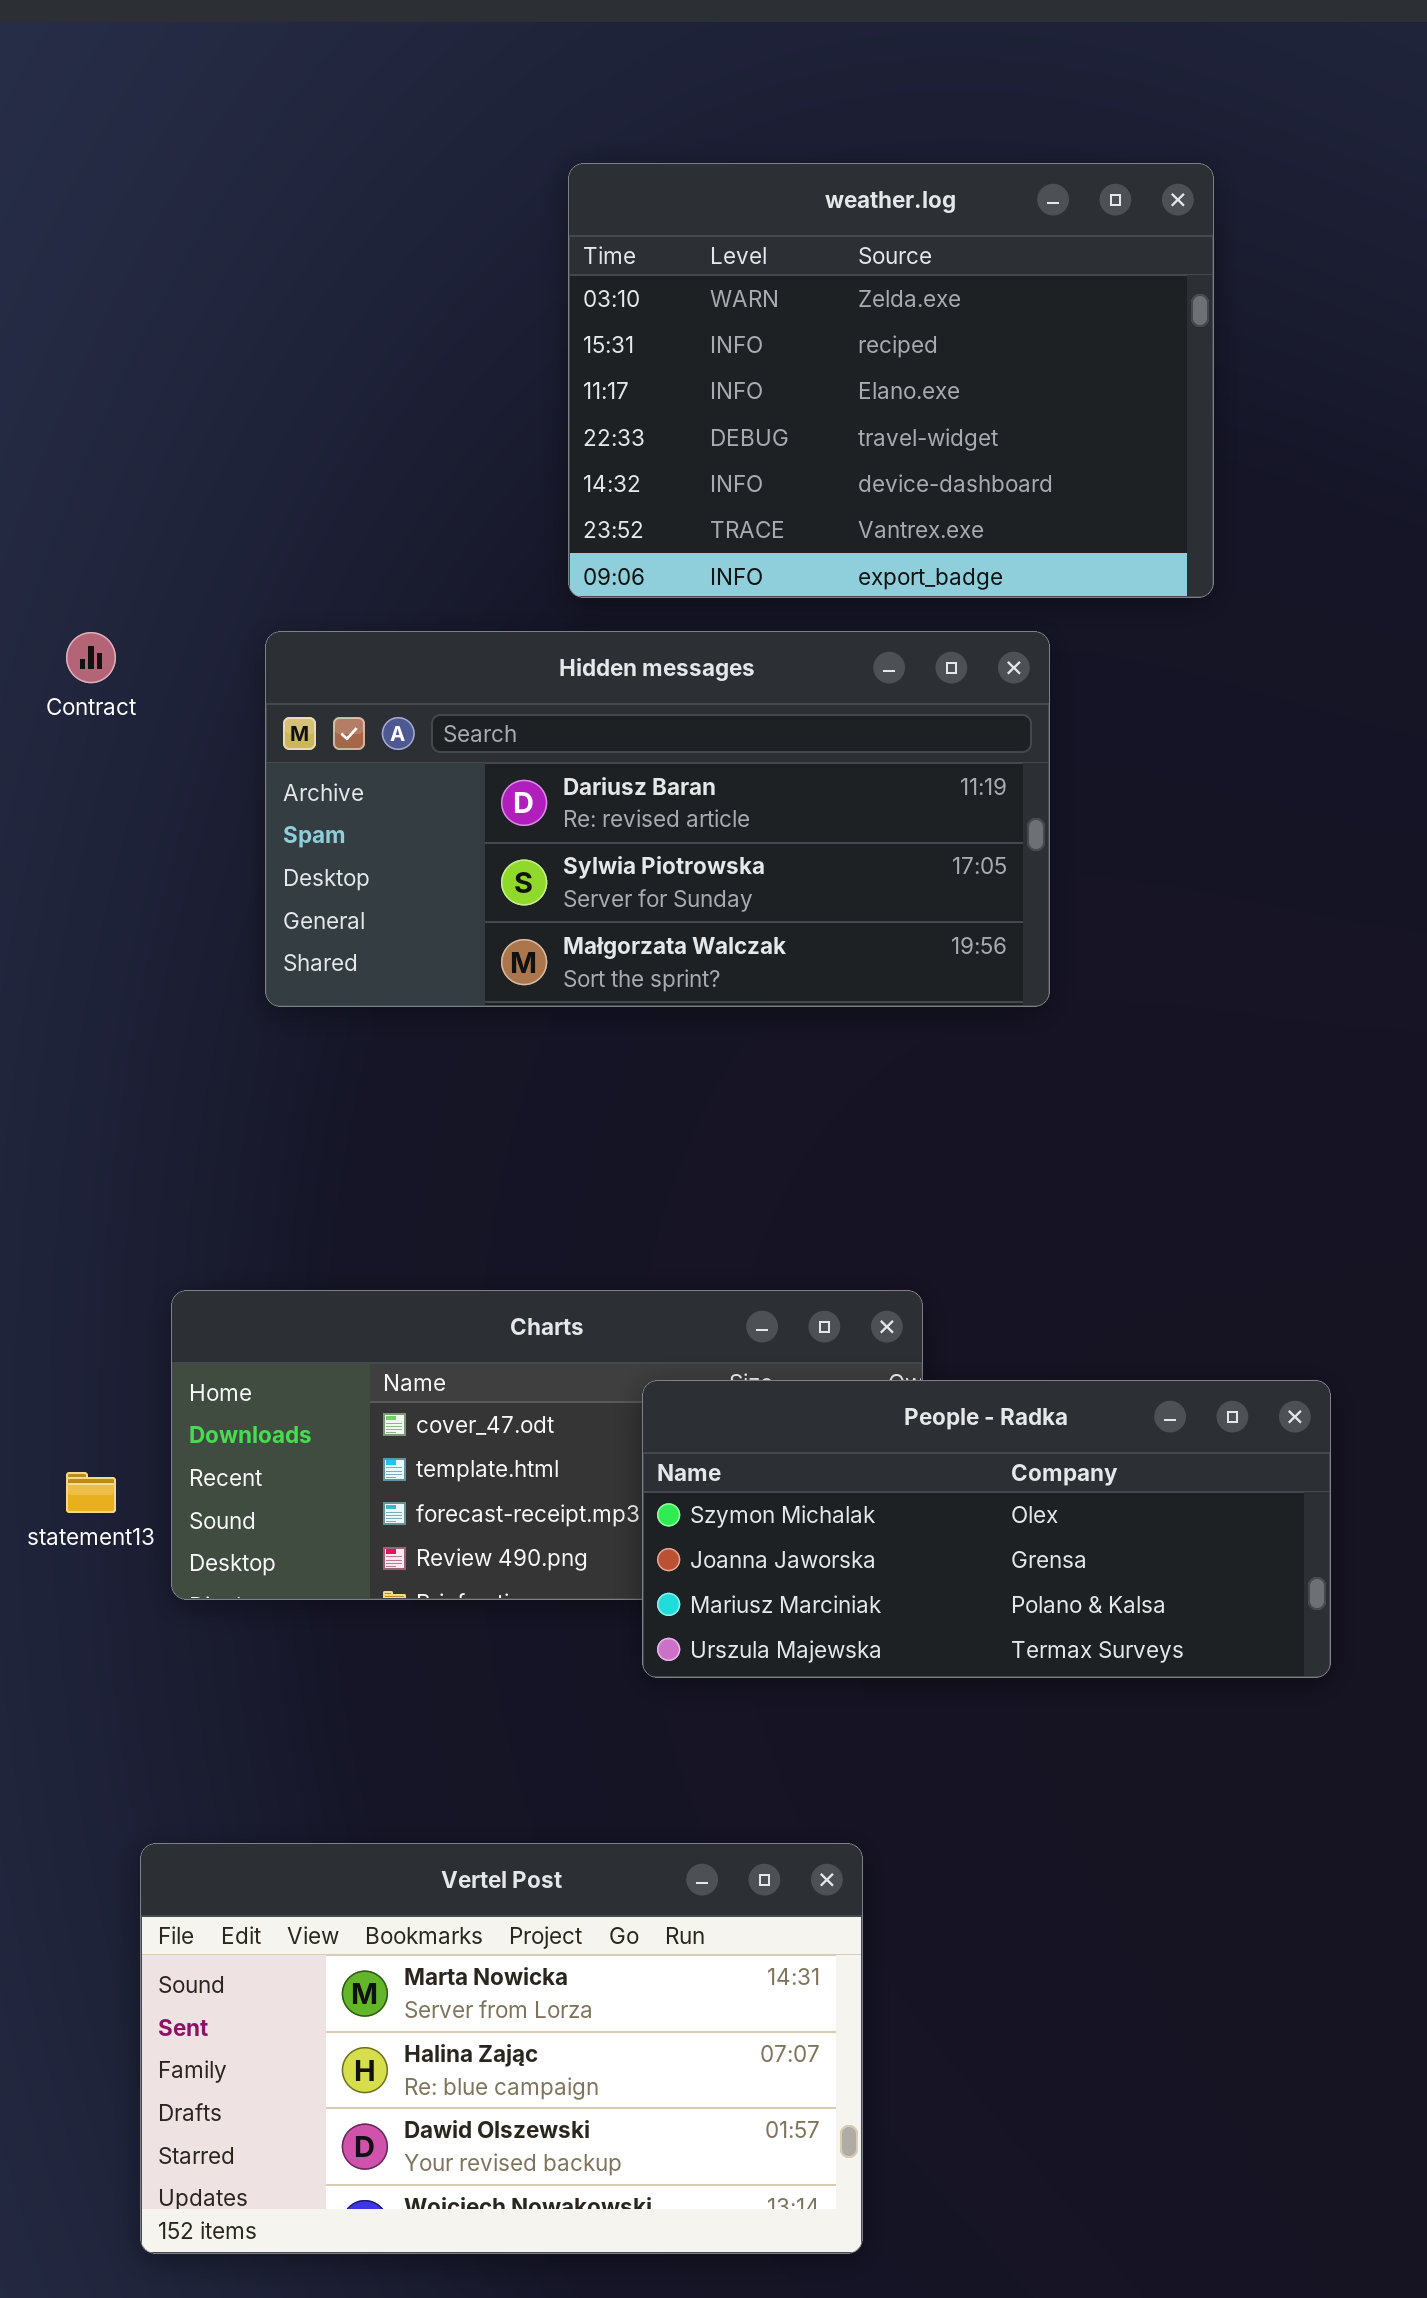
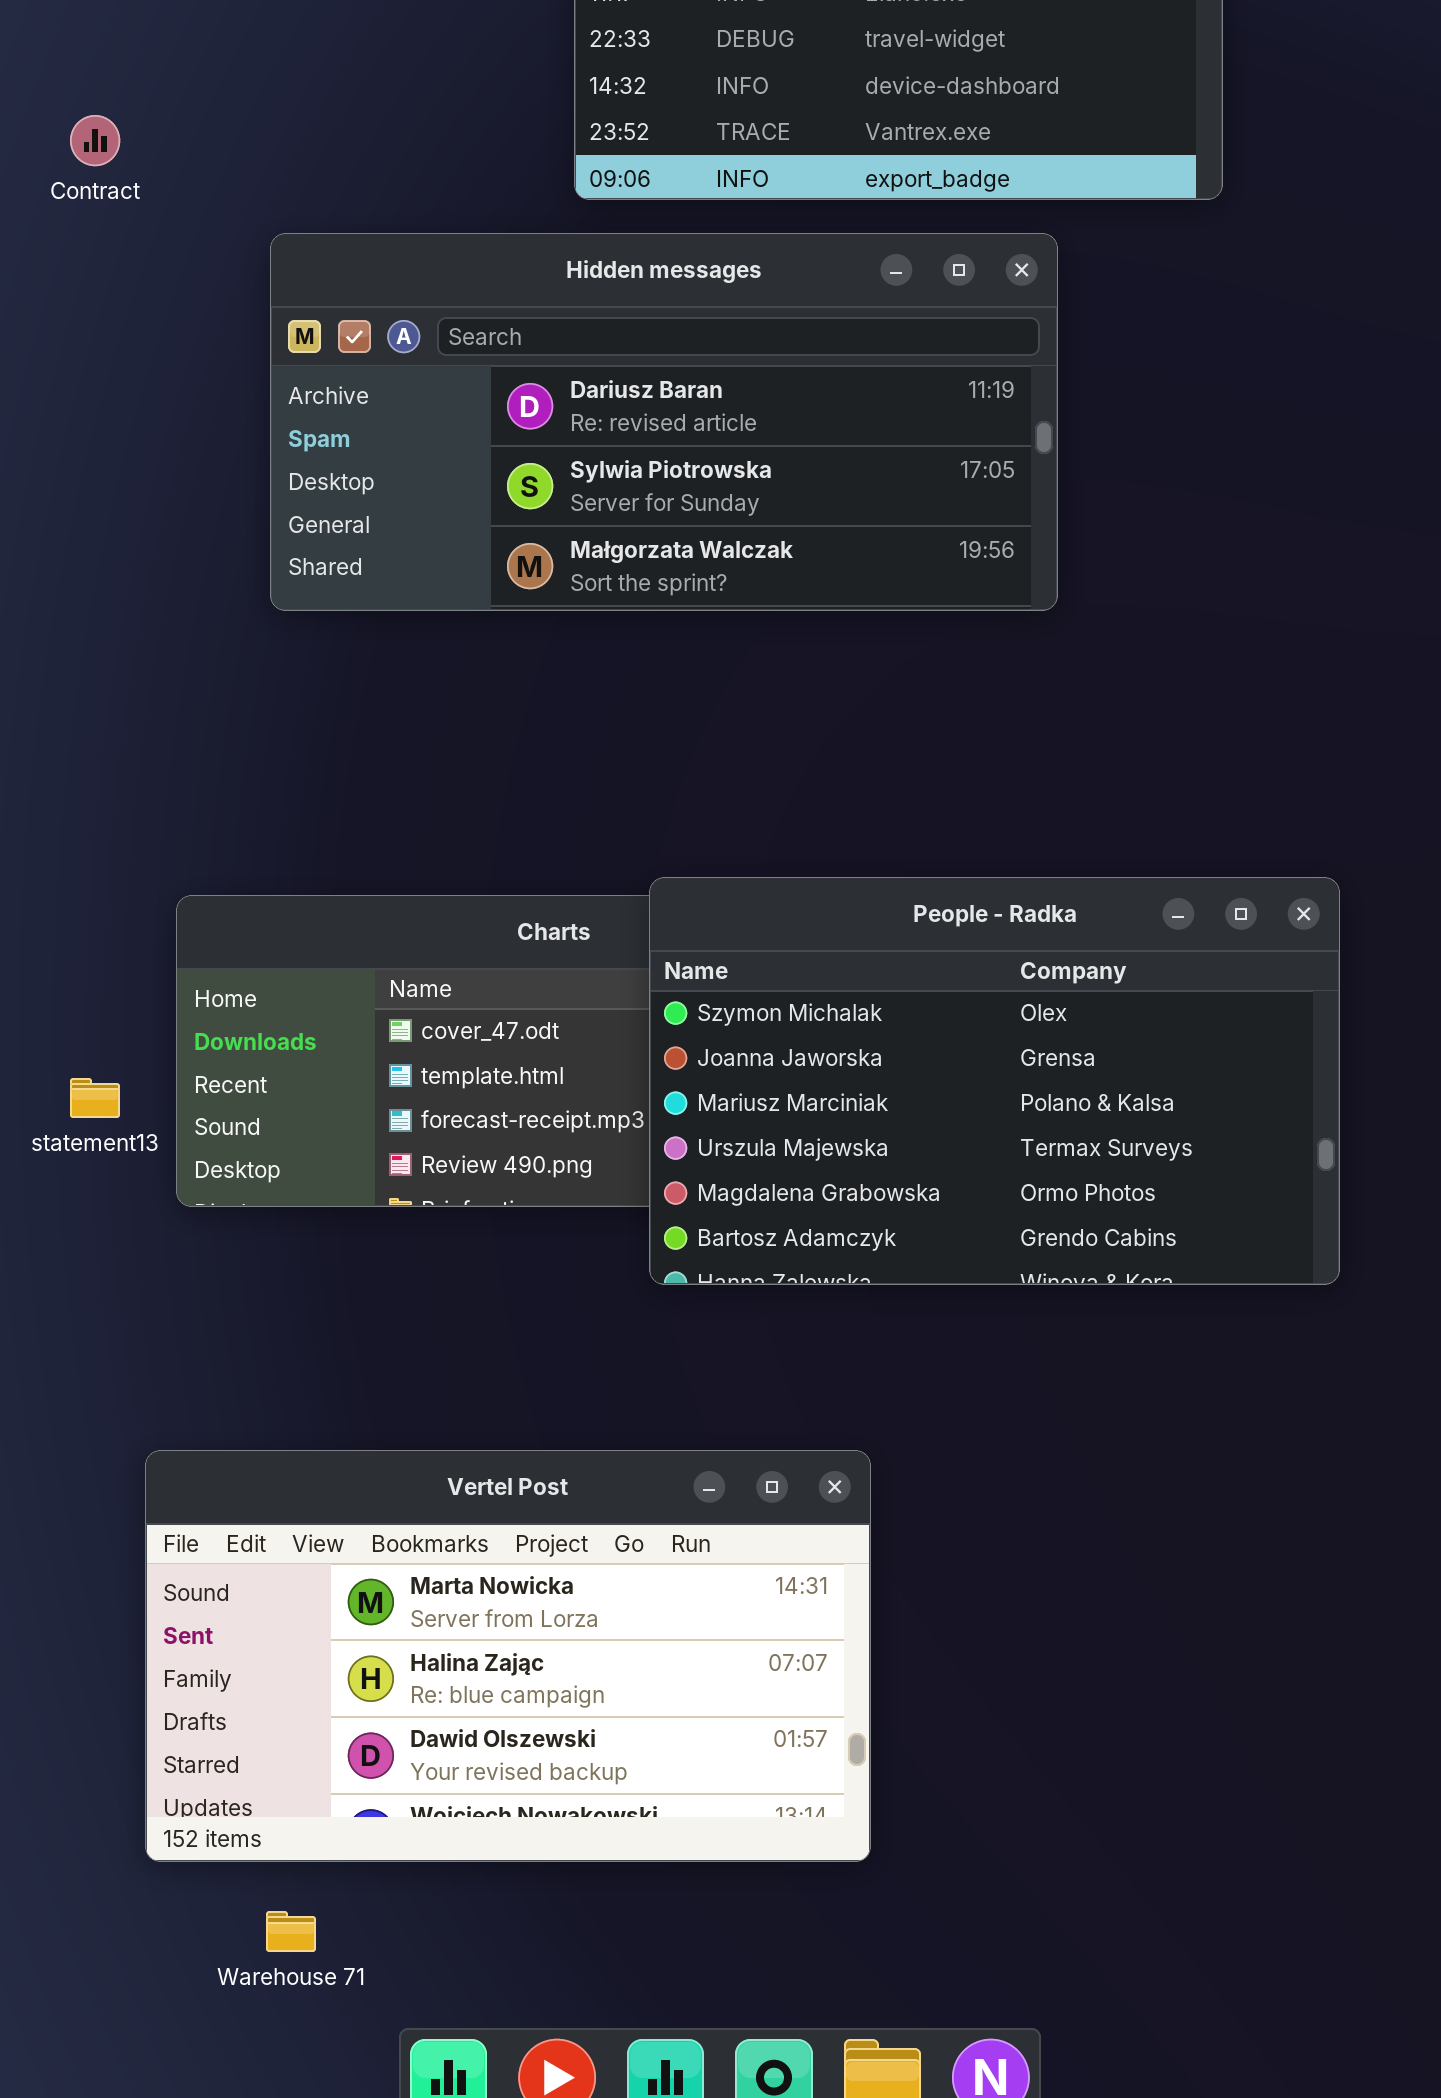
Contract: [66,632,116,683] -> [70,115,120,166], moved
People - Radka: [642,1380,1331,1678] -> [649,877,1340,1285], resized

